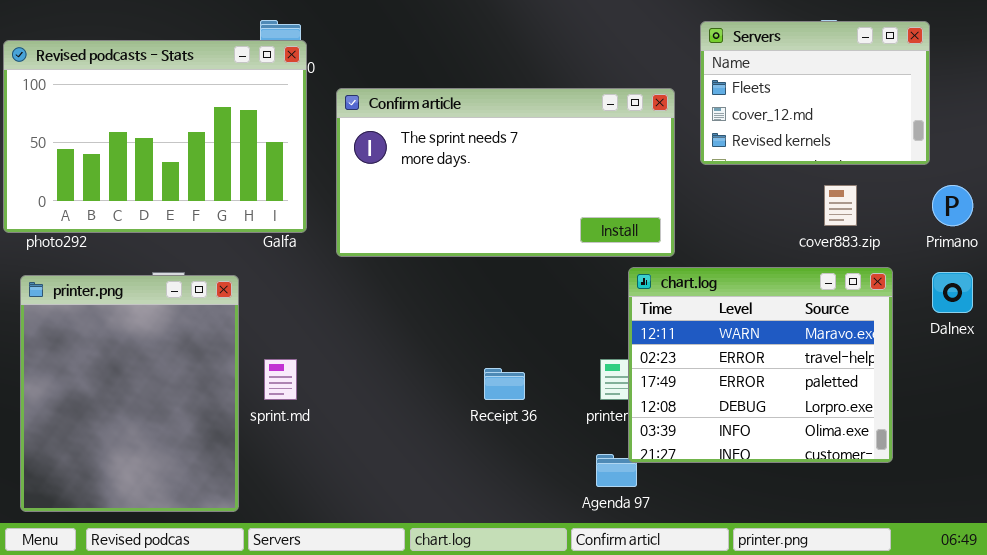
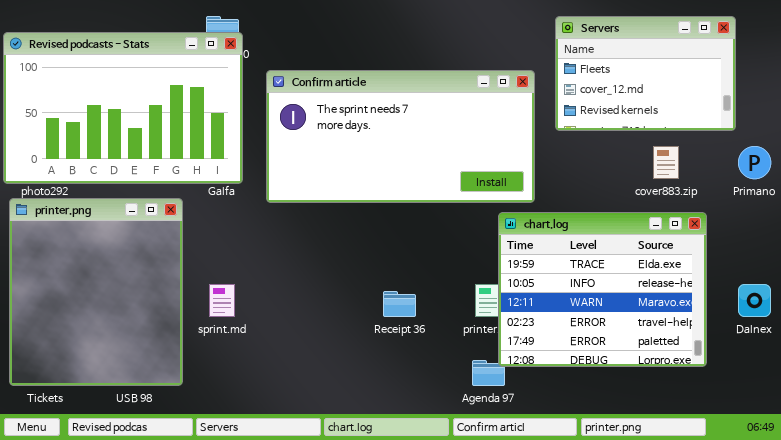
chart.log: [628,267,893,463] -> [498,212,707,367], scrolled up 2 rows
Dalnex: [932,272,973,313] -> [738,284,771,317], moved
printer.png: [20,275,239,512] -> [9,198,183,386], moved

